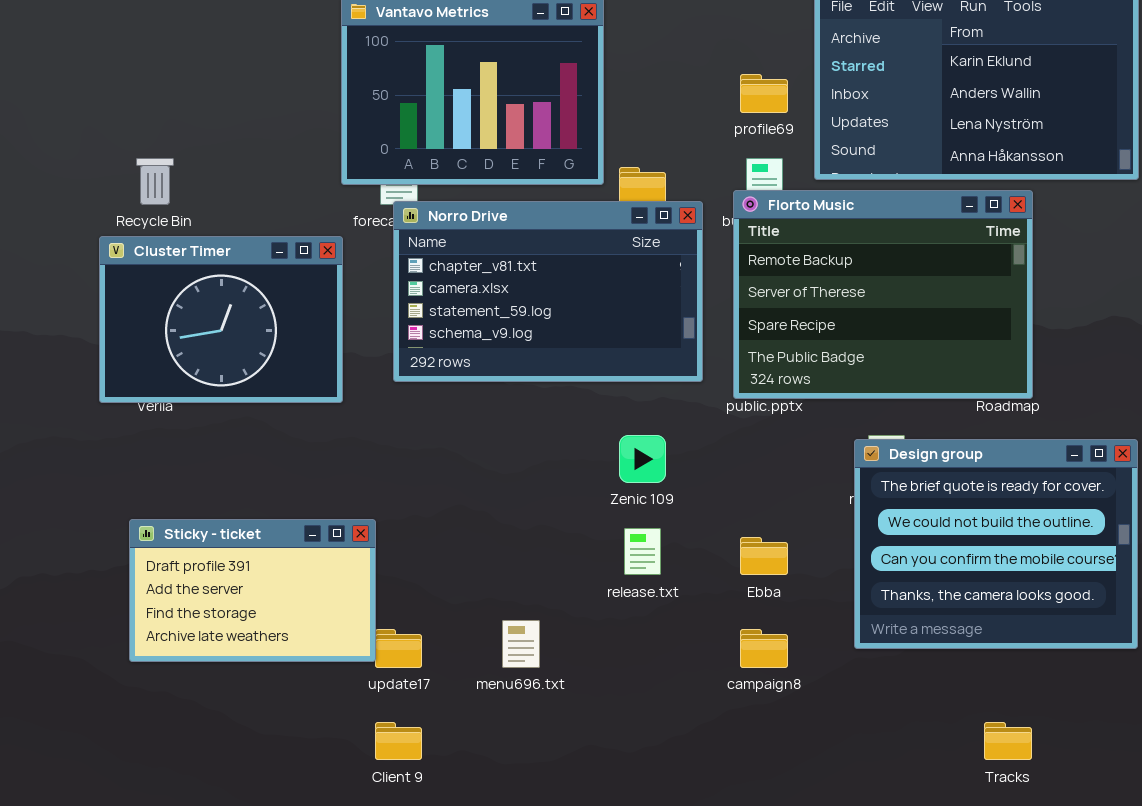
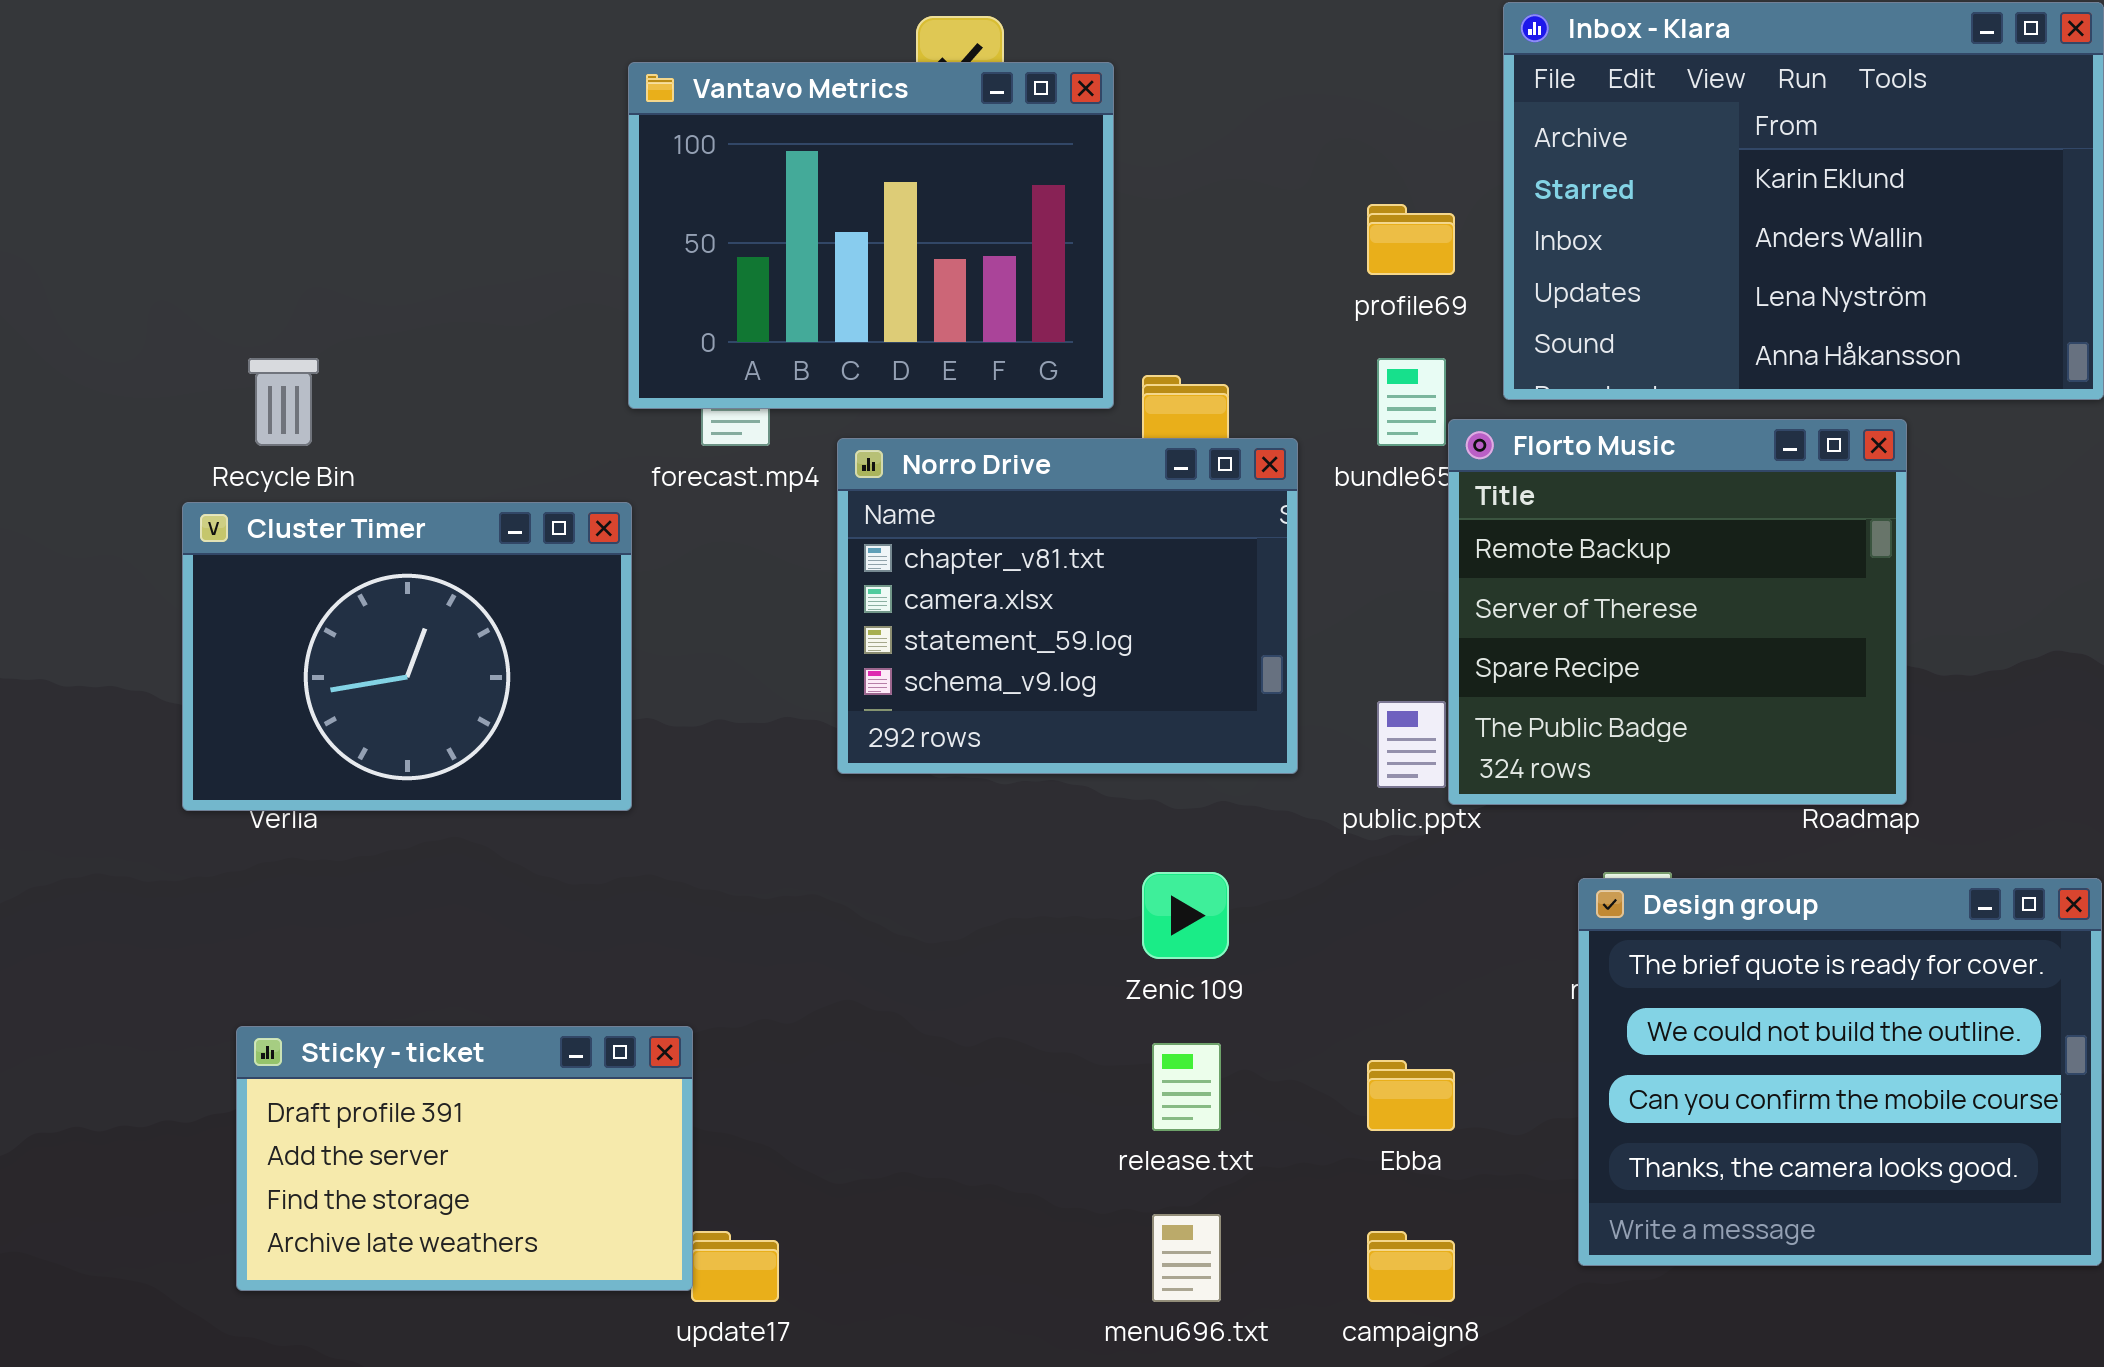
Florto Music: [733,190,1033,399] -> [1448,419,1907,805], resized
Norro Drive: [393,201,703,382] -> [837,438,1298,774], resized
menu696.txt: [502,620,540,668] -> [1152,1214,1221,1302], moved

